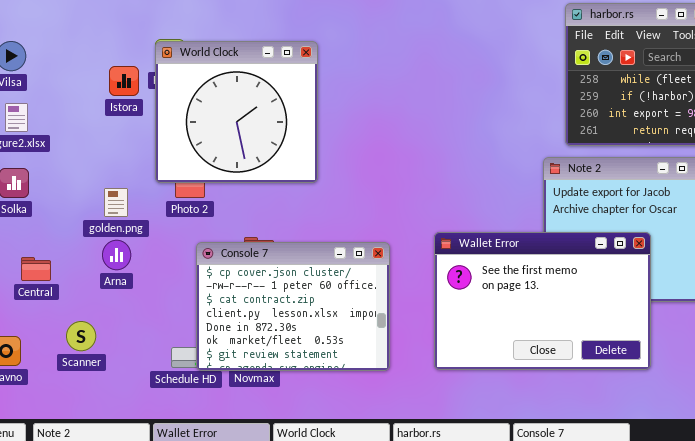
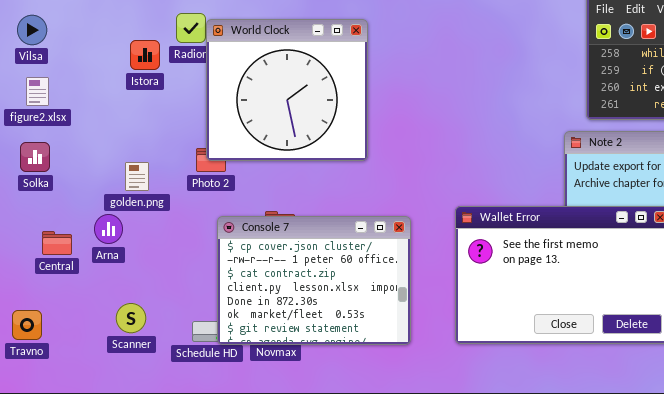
World Clock: [155,41,318,183] -> [206,19,368,161], moved
Arna: [102,240,131,270] -> [94,214,123,244], moved
Scanner: [66,321,96,351] -> [116,303,146,333], moved

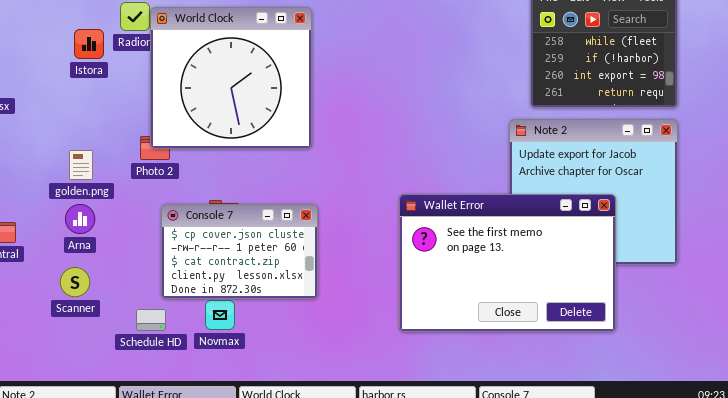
Arna: [94,214,123,244] -> [65,204,95,234], moved
Console 7: [217,216,411,345] -> [161,204,318,299], resized
Scanner: [116,303,146,333] -> [60,267,90,297], moved

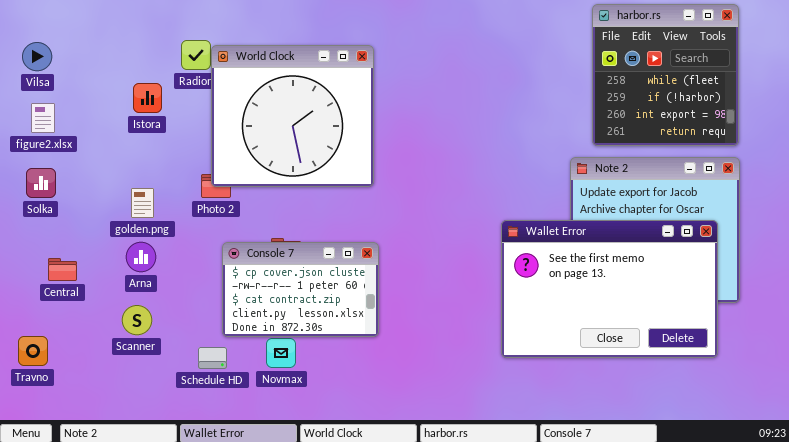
Istora: [74,29,104,59] -> [133,83,162,113], moved
Wallet Error: [399,194,616,332] -> [501,220,718,358], moved

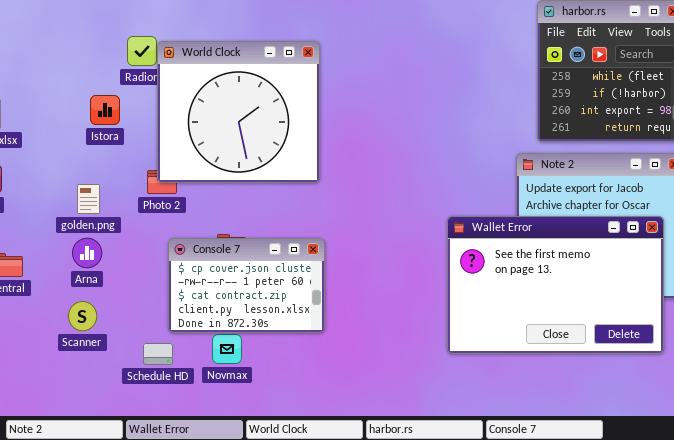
Istora: [133,83,162,113] -> [90,95,120,125], moved

